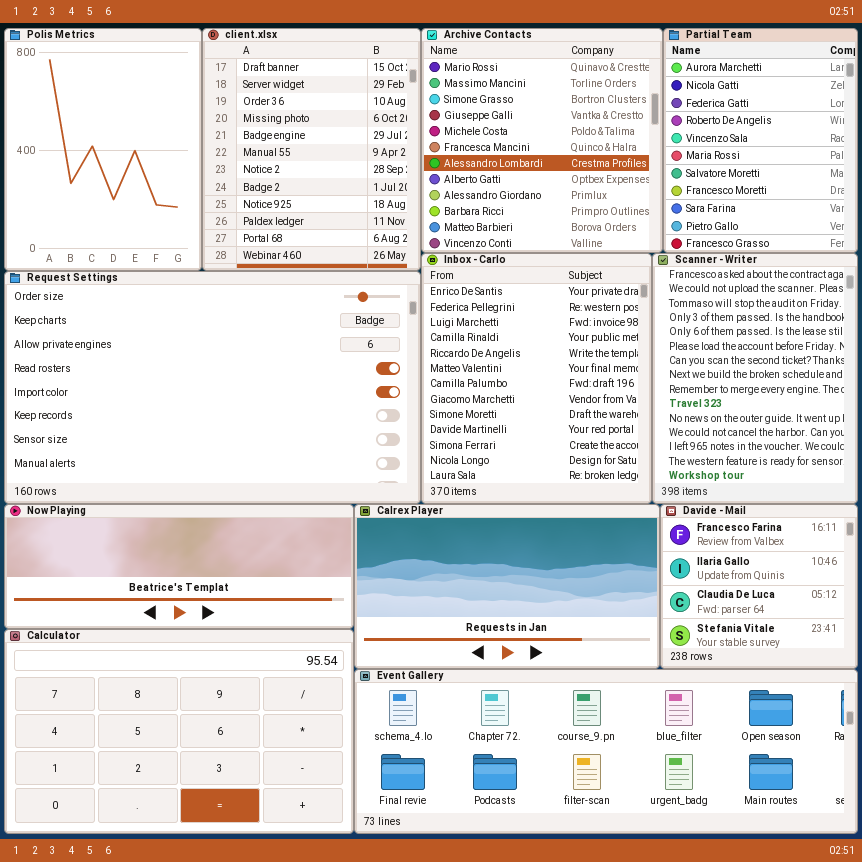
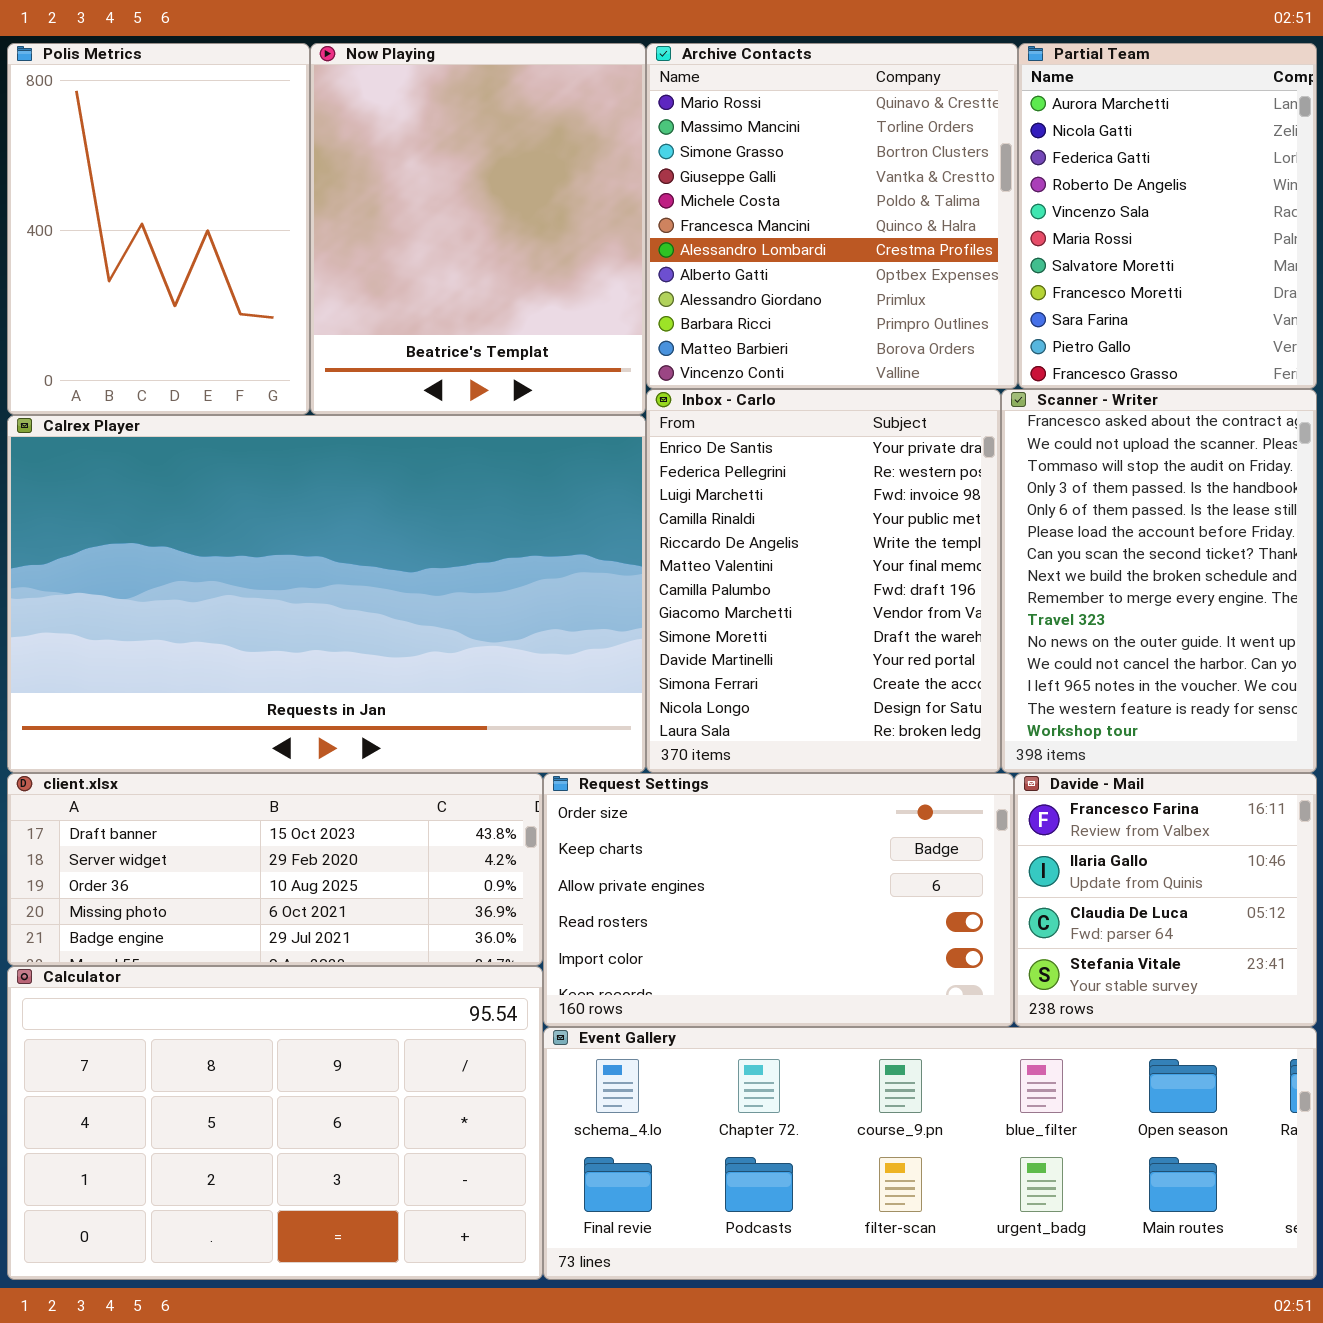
client.xlsx: [202,28,421,271] -> [7,773,543,966], moved, resized
Request Settings: [4,271,421,504] -> [543,773,1014,1027], moved, resized
Now Playing: [4,504,354,629] -> [310,43,646,415], moved, resized
Calrex Player: [354,504,660,669] -> [7,415,646,773], moved, resized

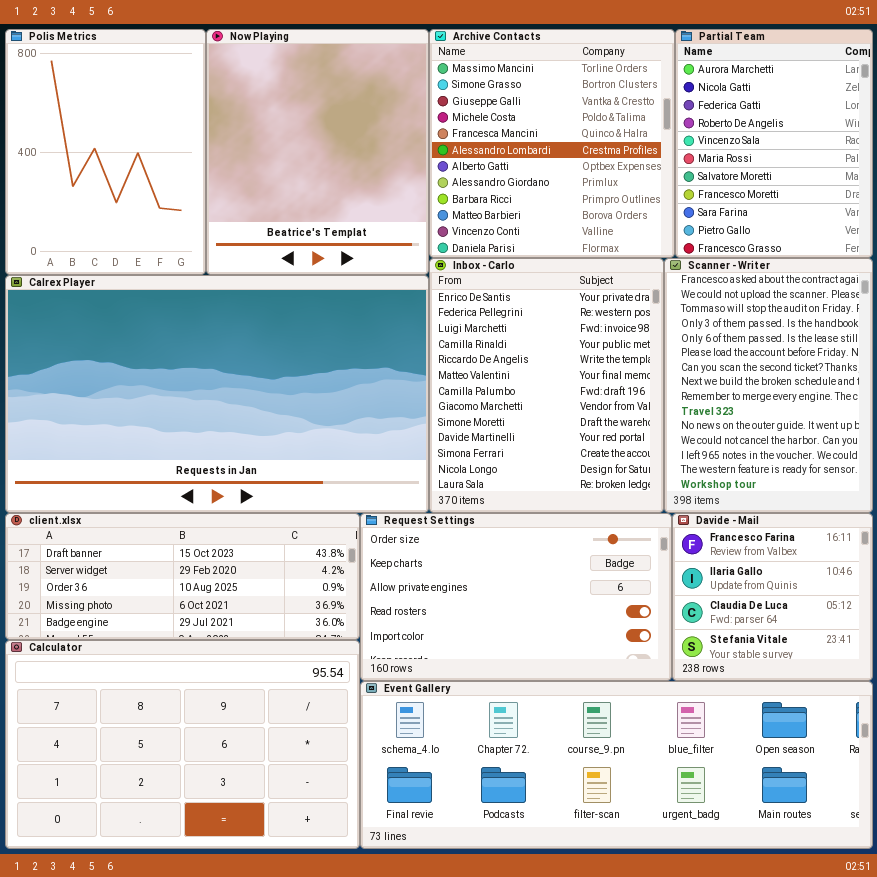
Archive Contacts: [646,43,1018,389] -> [429,29,675,258], scrolled down 1 row

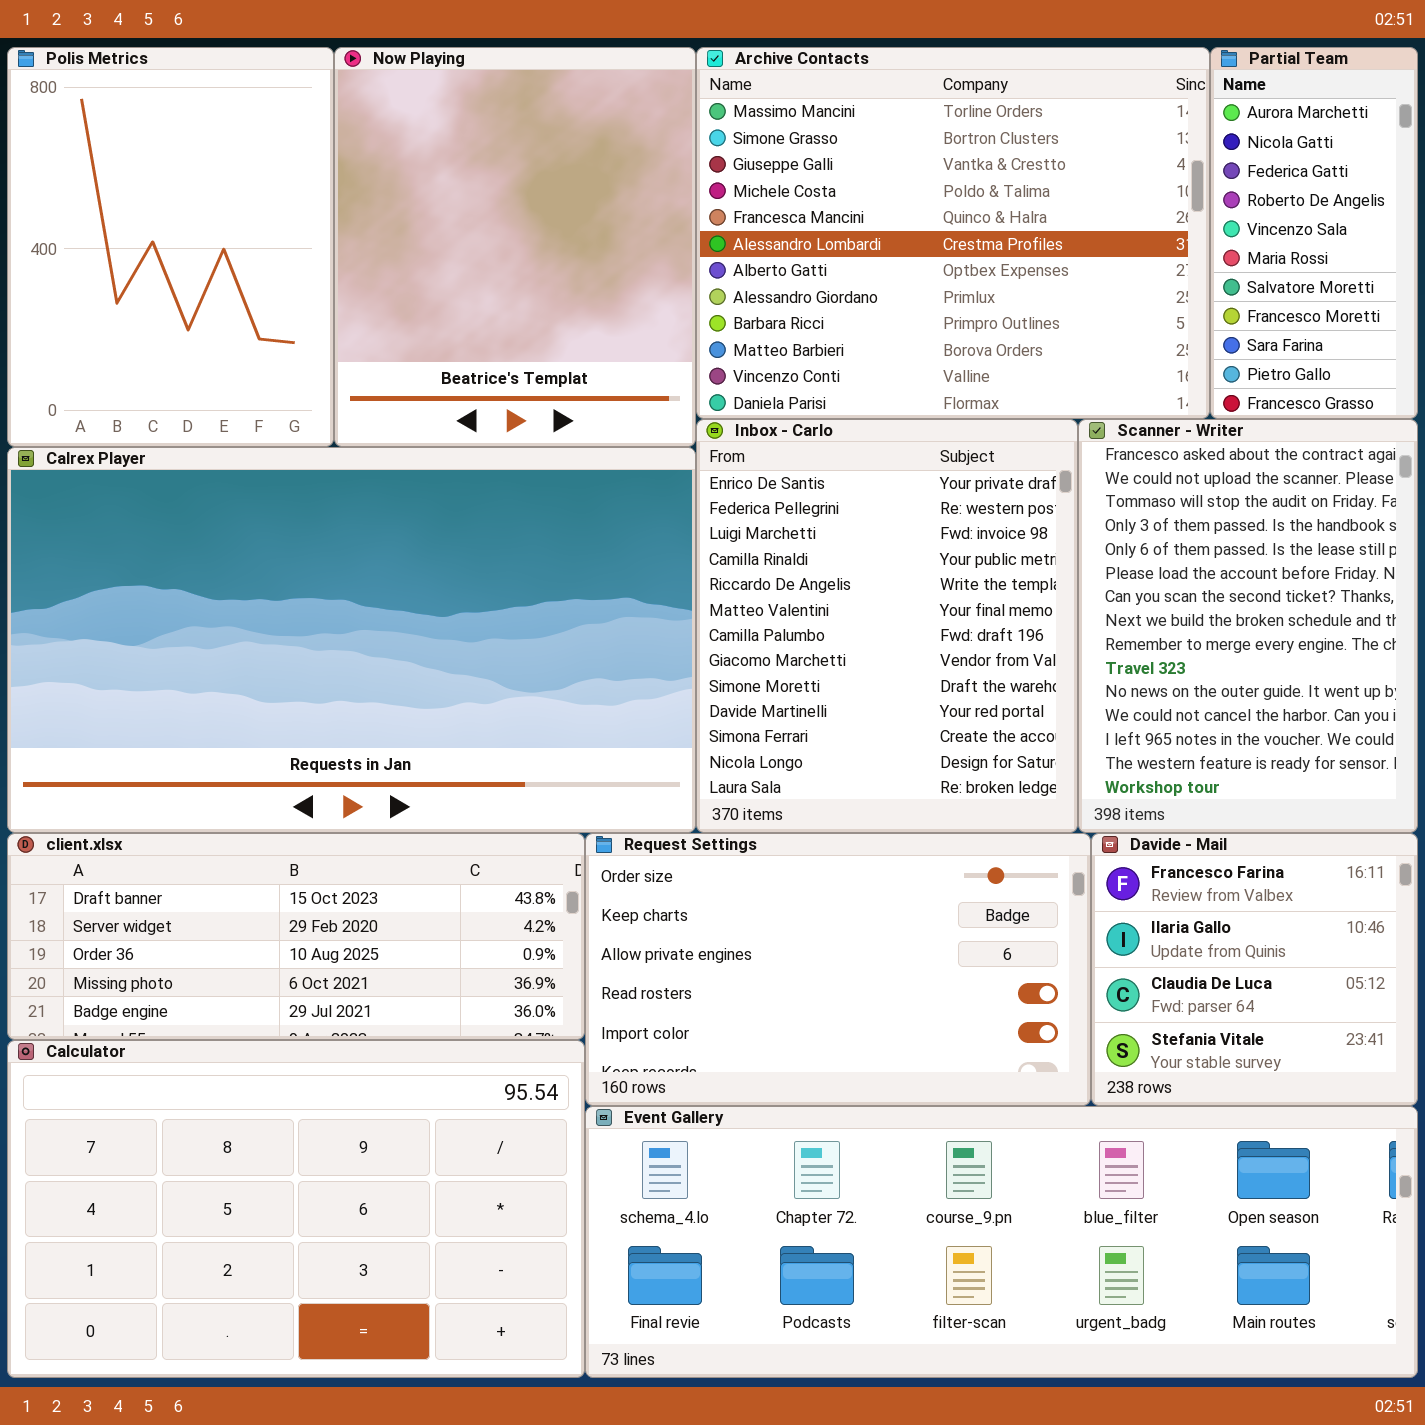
Archive Contacts: [429,29,675,258] -> [696,47,1210,419], resized
Partial Team: [675,29,873,258] -> [1210,47,1418,419], resized

